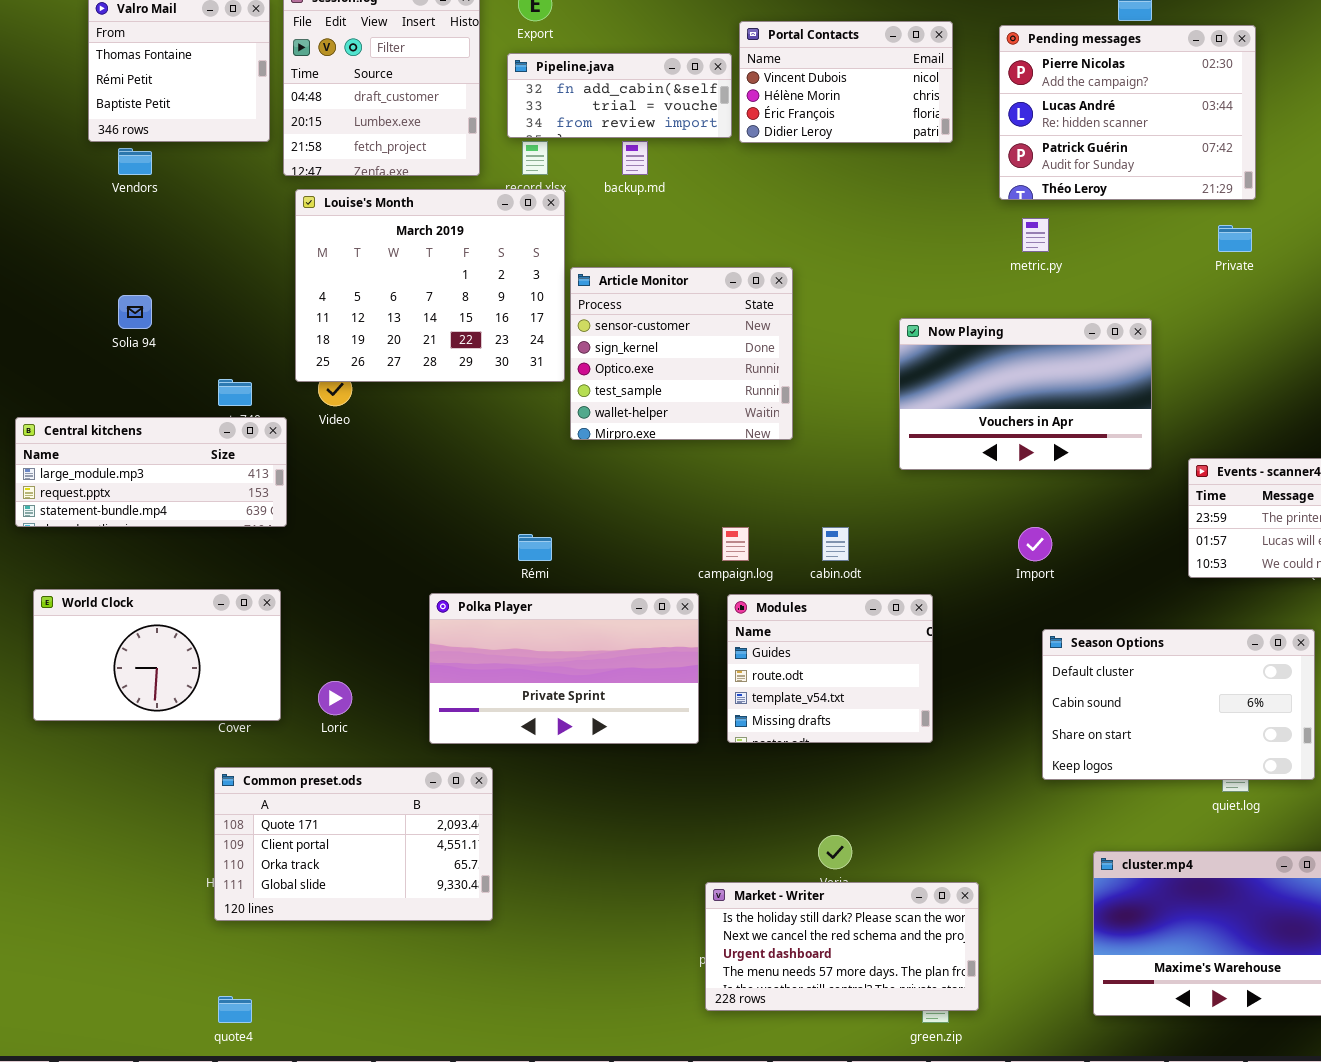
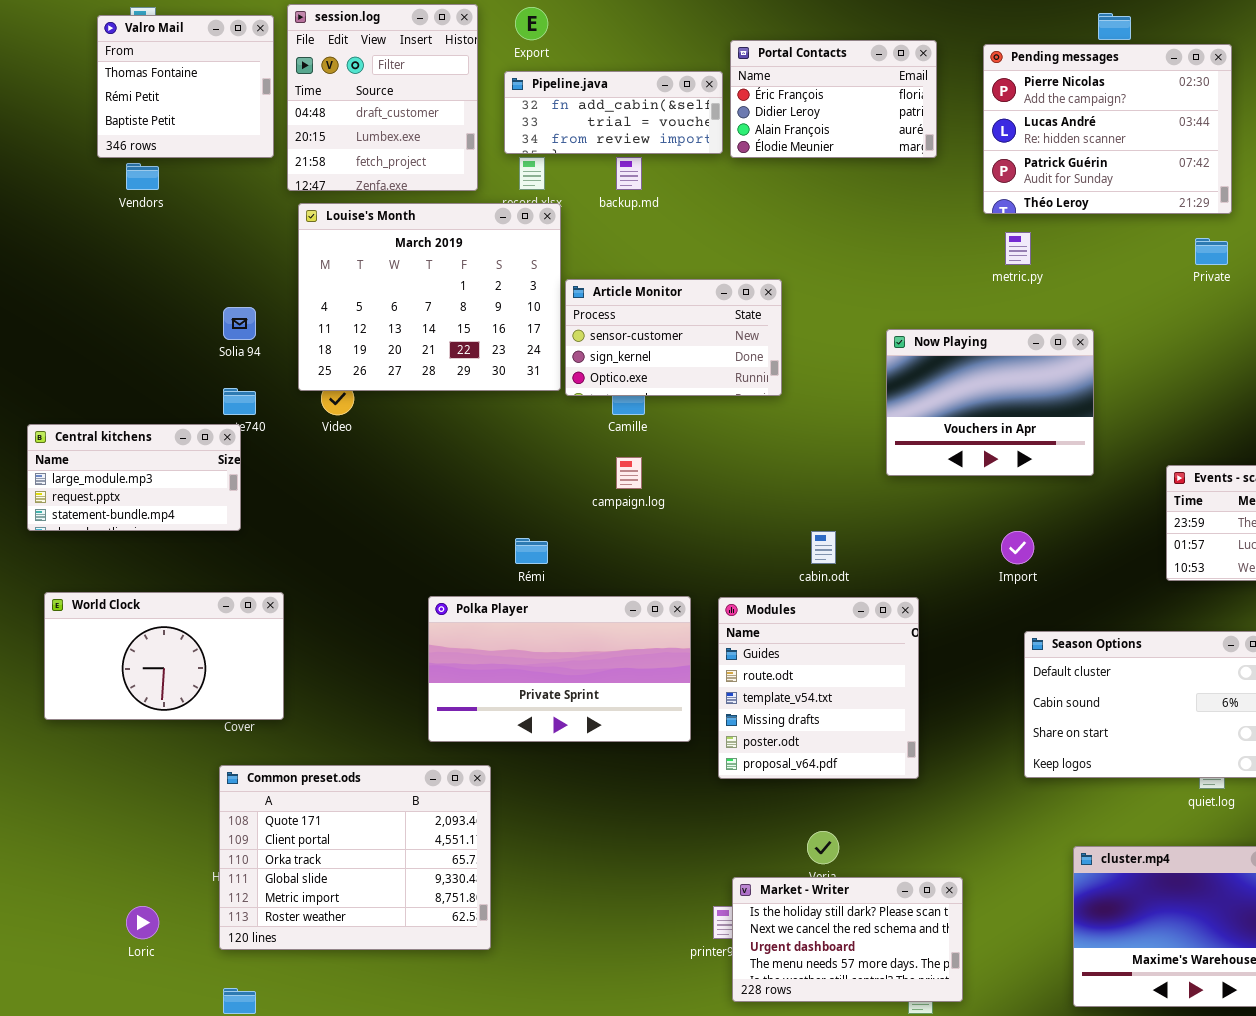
Portal Contacts: [739,21,953,143] -> [730,40,937,158], scrolled down 2 rows
Article Monitor: [570,267,793,440] -> [565,279,782,396], resized
Solia 94: [118,295,152,329] -> [223,307,256,340], moved
Now Playing: [899,318,1152,470] -> [886,329,1094,476], resized
Central kitchens: [15,417,287,527] -> [27,424,241,531], resized
campaign.log: [722,527,749,561] -> [616,457,642,489], moved
Modules: [727,594,933,743] -> [718,597,919,779], resized
Loric: [318,681,352,715] -> [126,906,159,939], moved
Common preset.ods: [214,767,493,921] -> [219,765,491,950], resized
Market - Writer: [705,882,979,1011] -> [732,877,963,1002], resized

